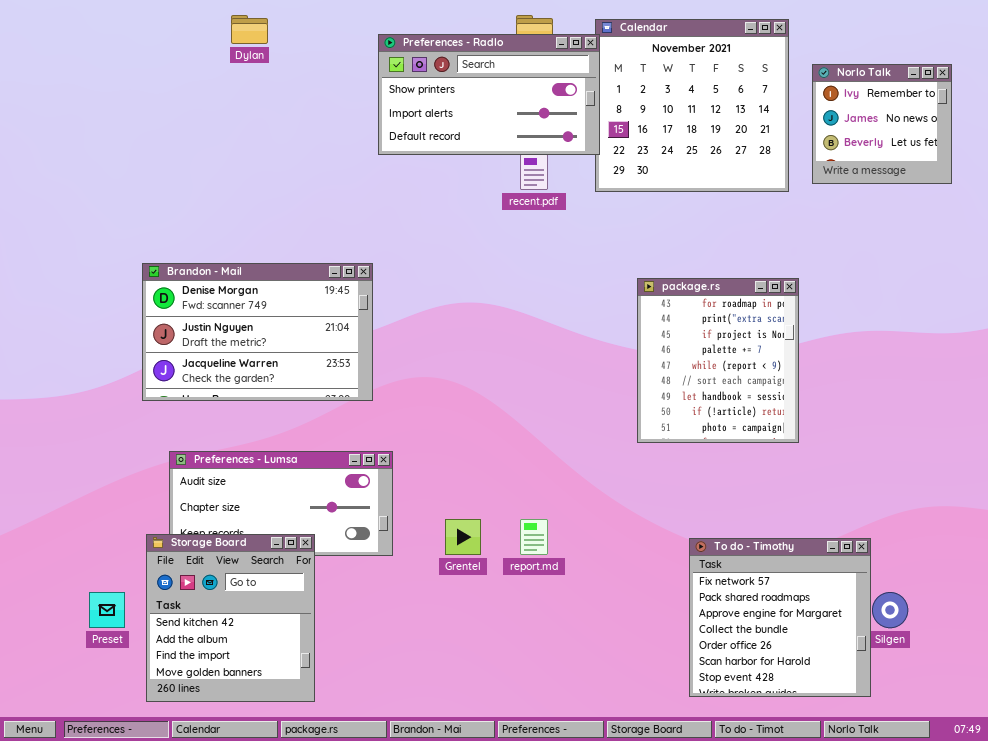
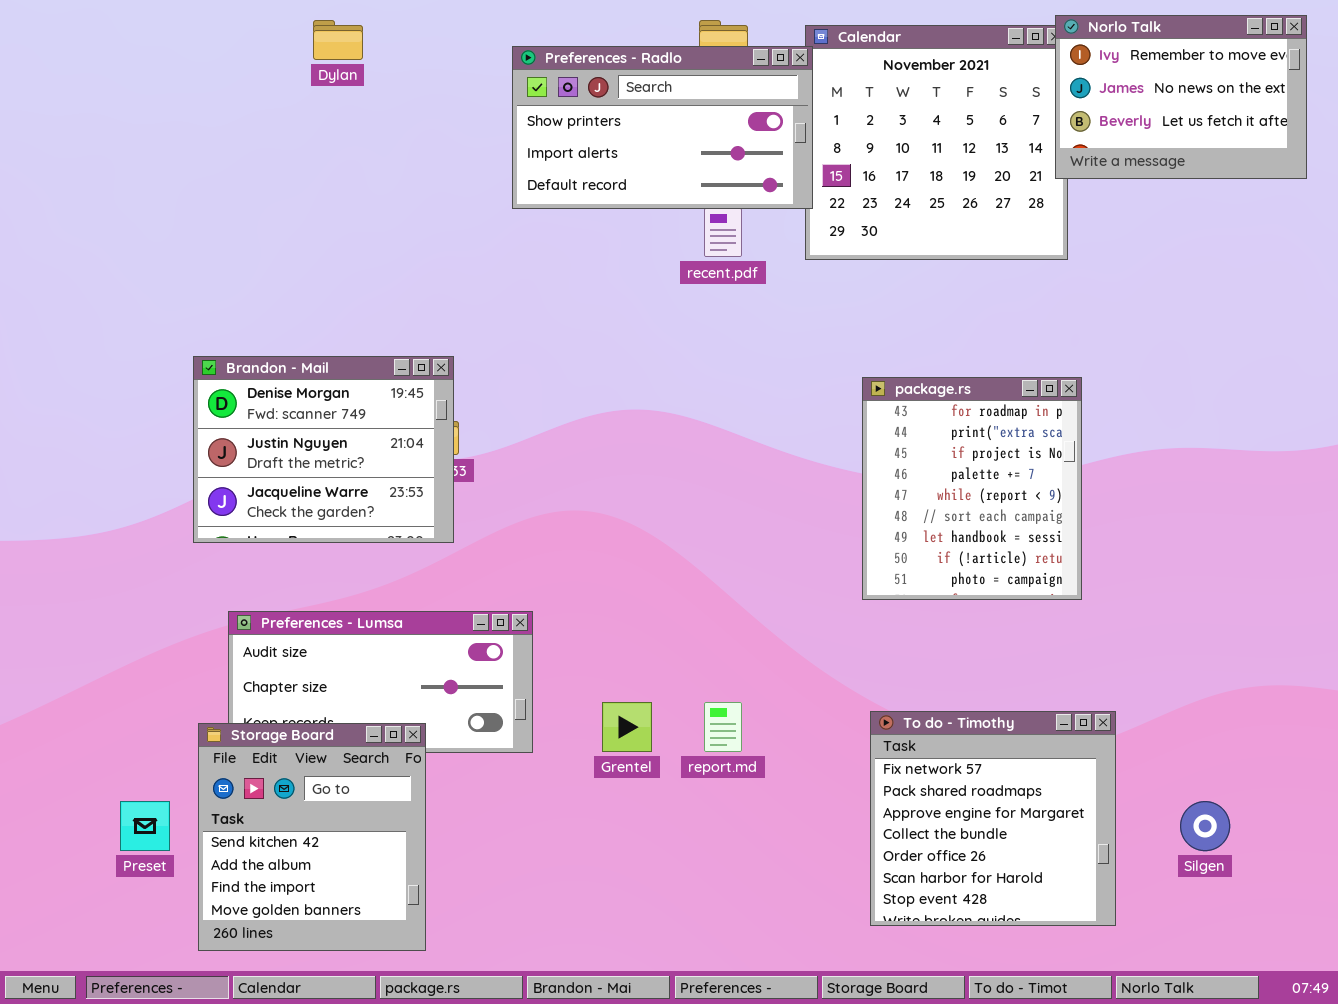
Norlo Talk: [812,64,952,184] -> [1055,15,1307,179], moved, resized
Brandon - Mail: [142,263,373,401] -> [193,356,454,543], resized
To do - Timothy: [689,538,871,697] -> [870,711,1116,926], moved

